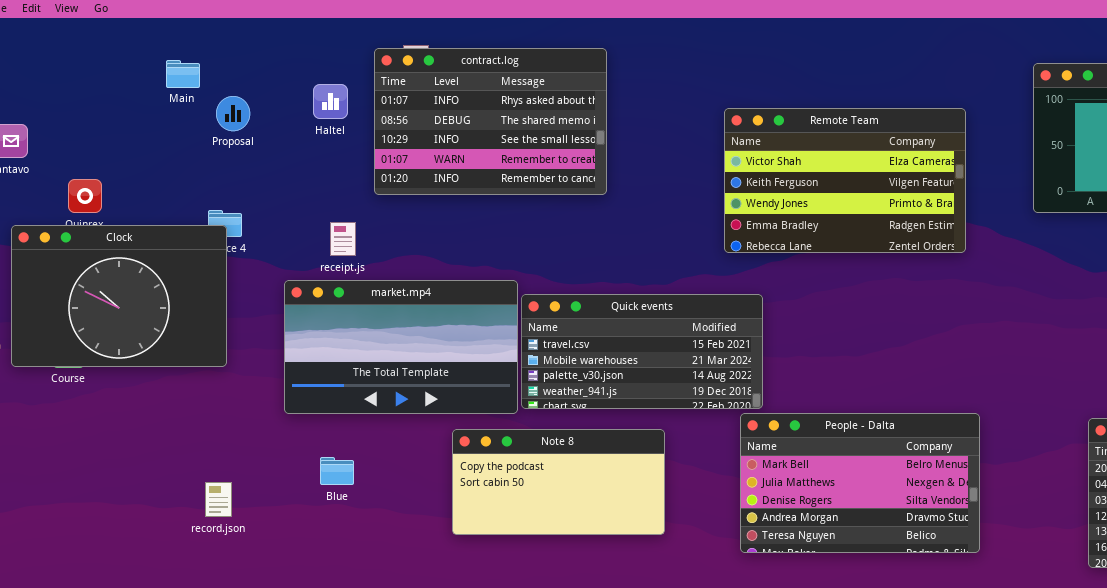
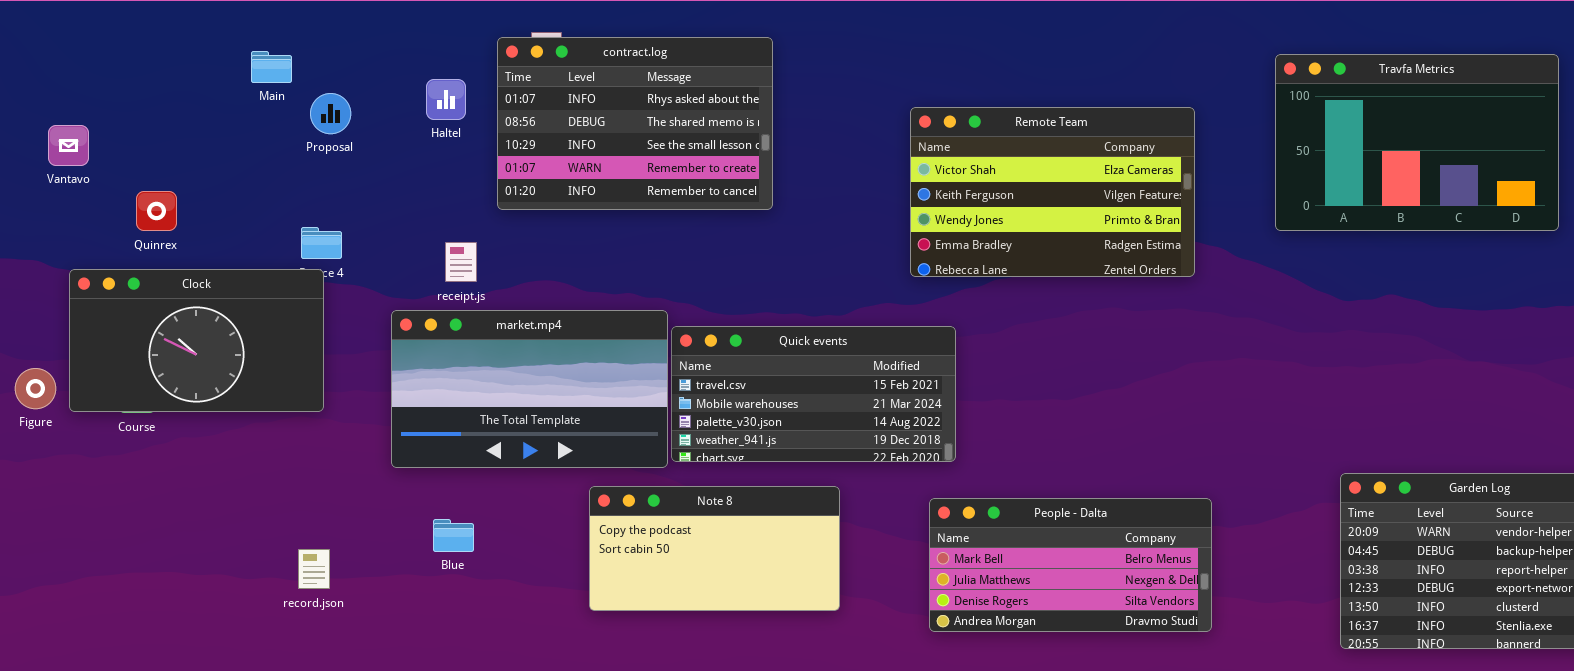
Clock: [11,225,227,367] -> [69,269,324,412], resized
People - Dalta: [740,413,980,553] -> [929,498,1212,632], resized

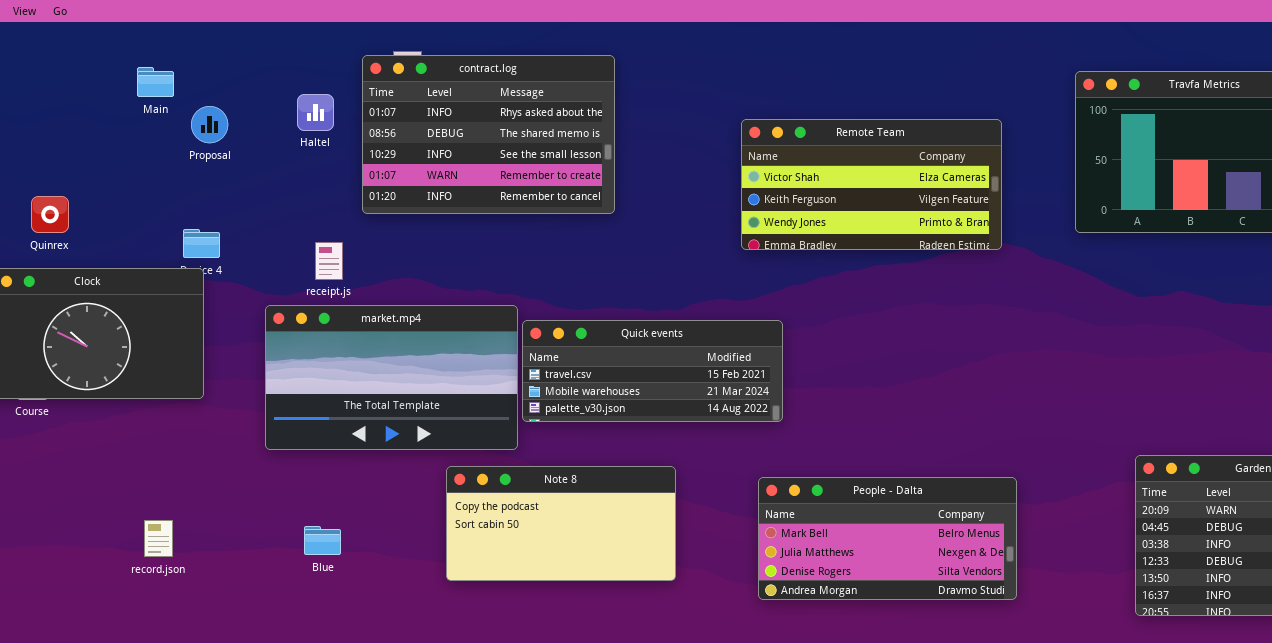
Remote Team: [910,107,1195,277] -> [741,119,1002,250], resized
Quick events: [671,326,956,462] -> [522,320,783,422], resized
Blue: [433,519,474,552] -> [304,526,341,555], moved
record.json: [298,549,330,589] -> [144,520,173,557], moved

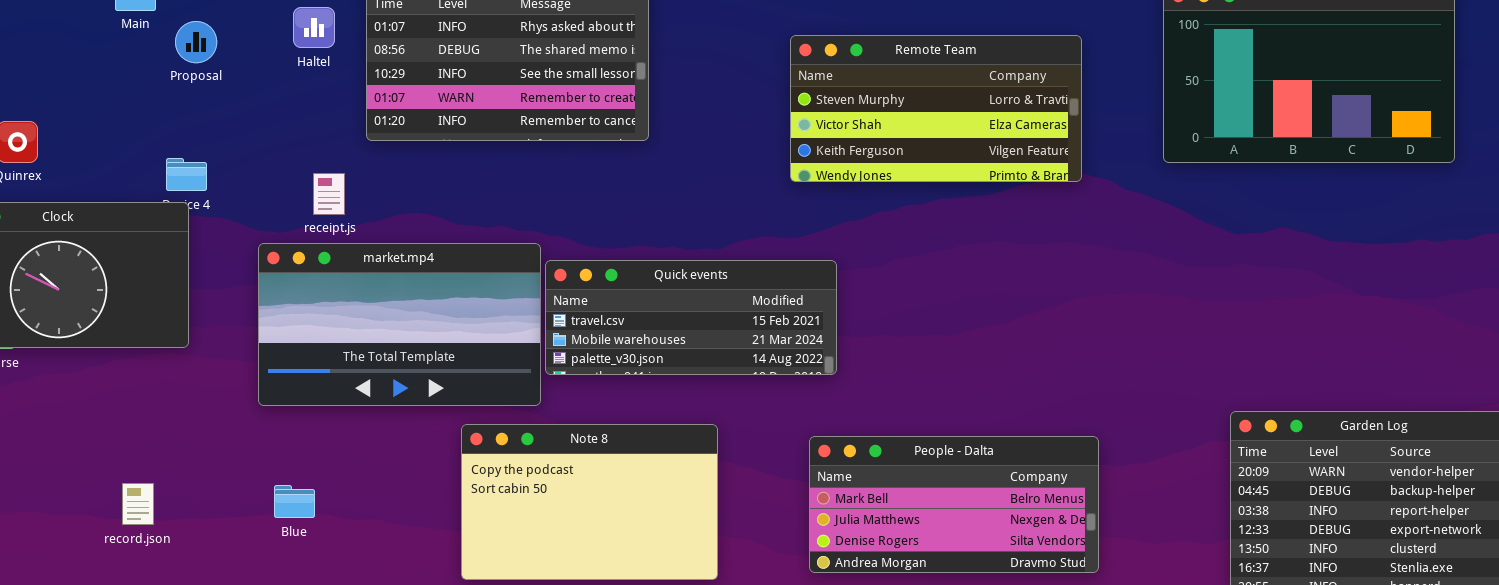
Remote Team: [741,119,1002,250] -> [790,35,1082,182], scrolled up 1 row
Note 8: [446,466,676,581] -> [461,424,718,580], resized
Blue: [304,526,341,555] -> [274,485,315,518], moved

